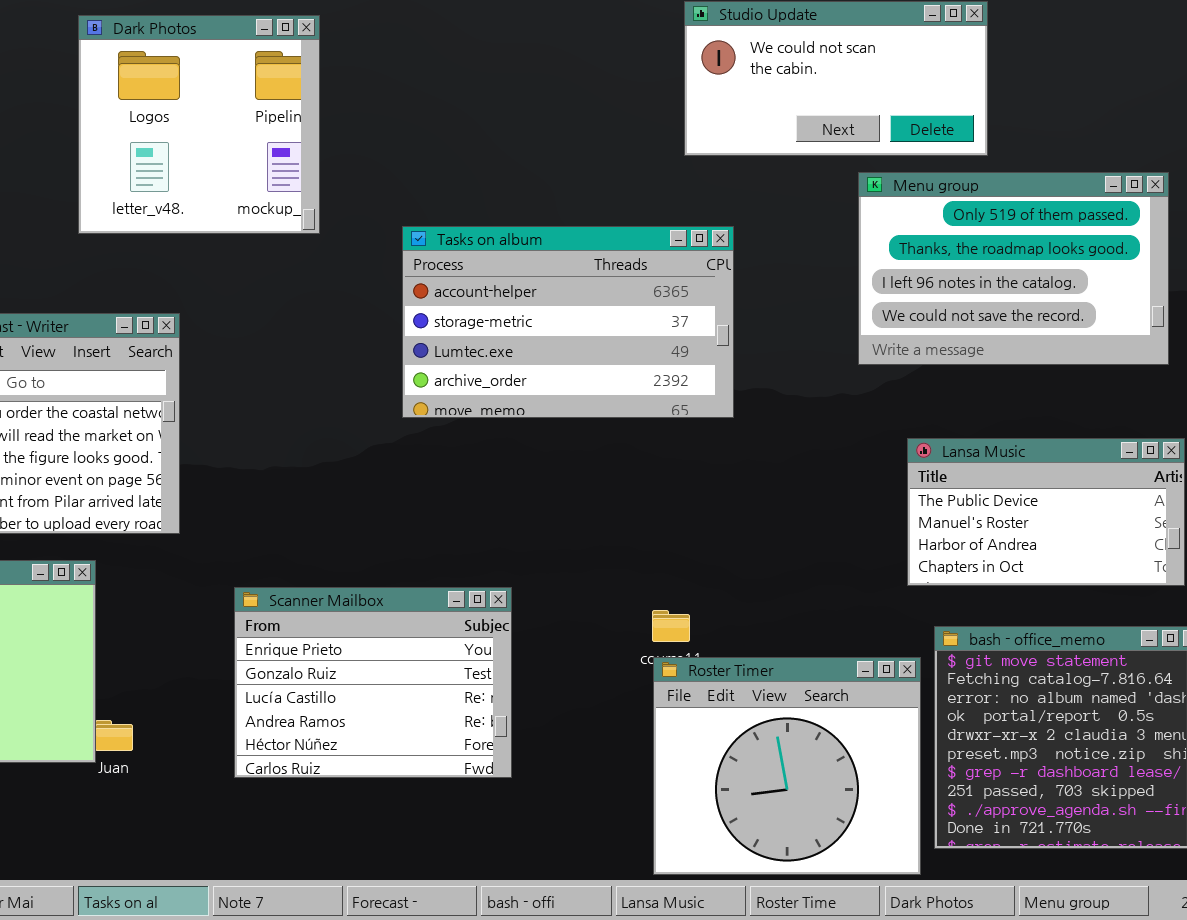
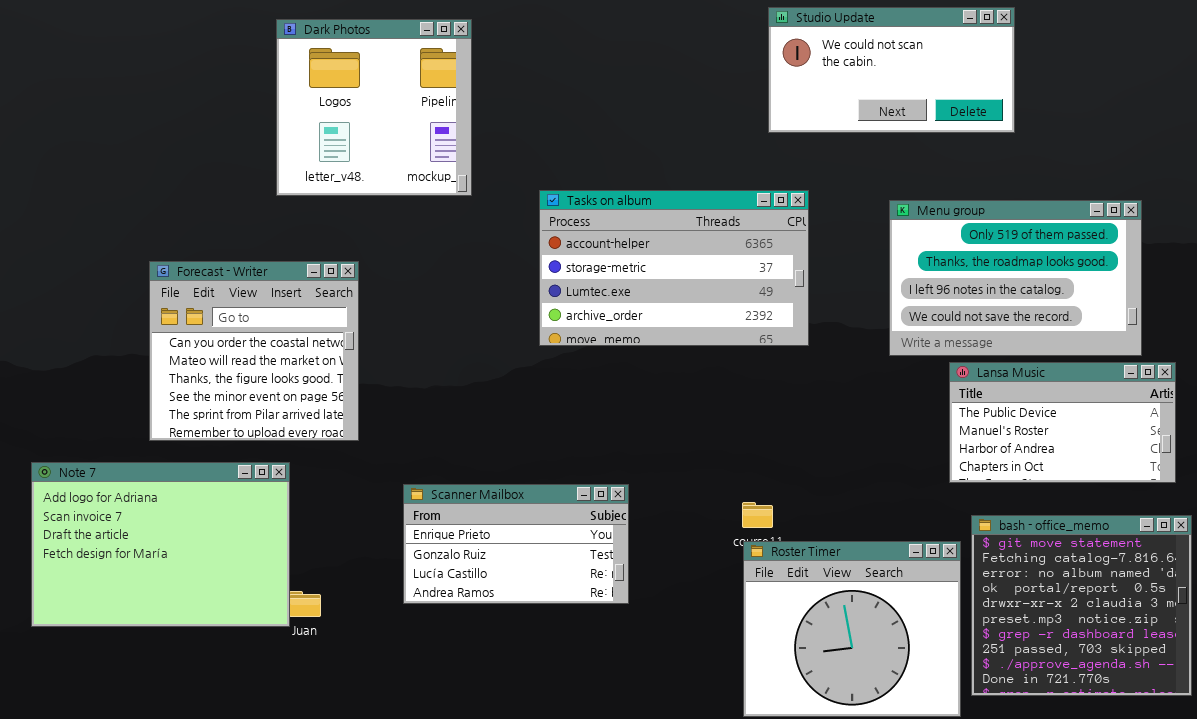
Menu group: [858,172,1169,365] -> [889,200,1142,356], moved
Scanner Mailbox: [234,587,512,778] -> [403,484,629,604], resized

